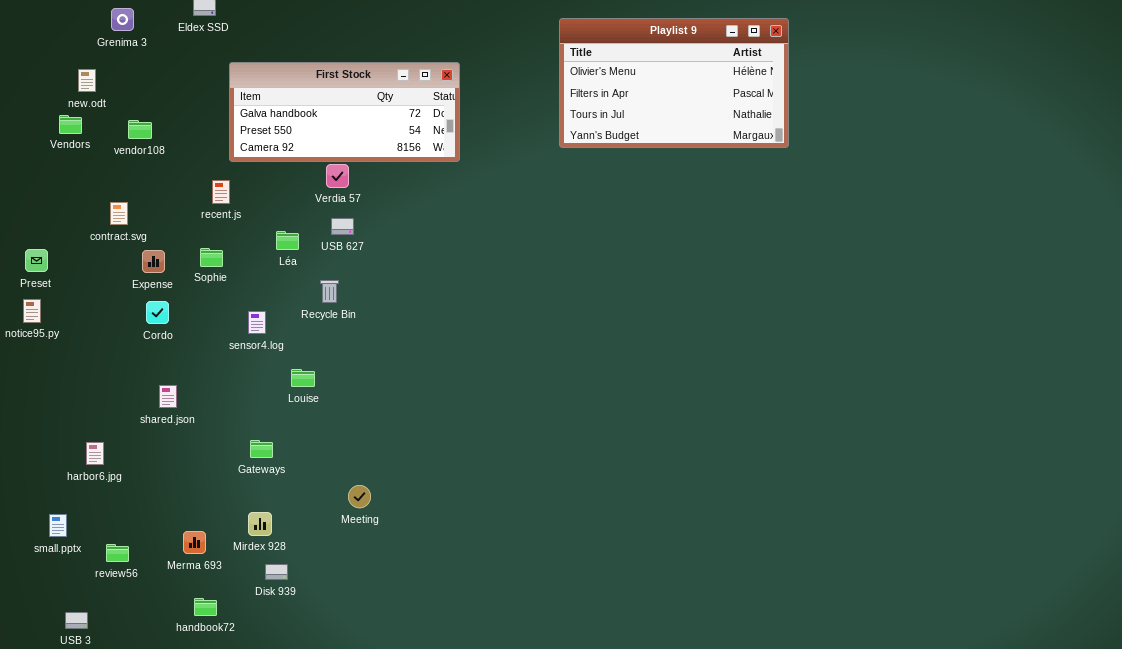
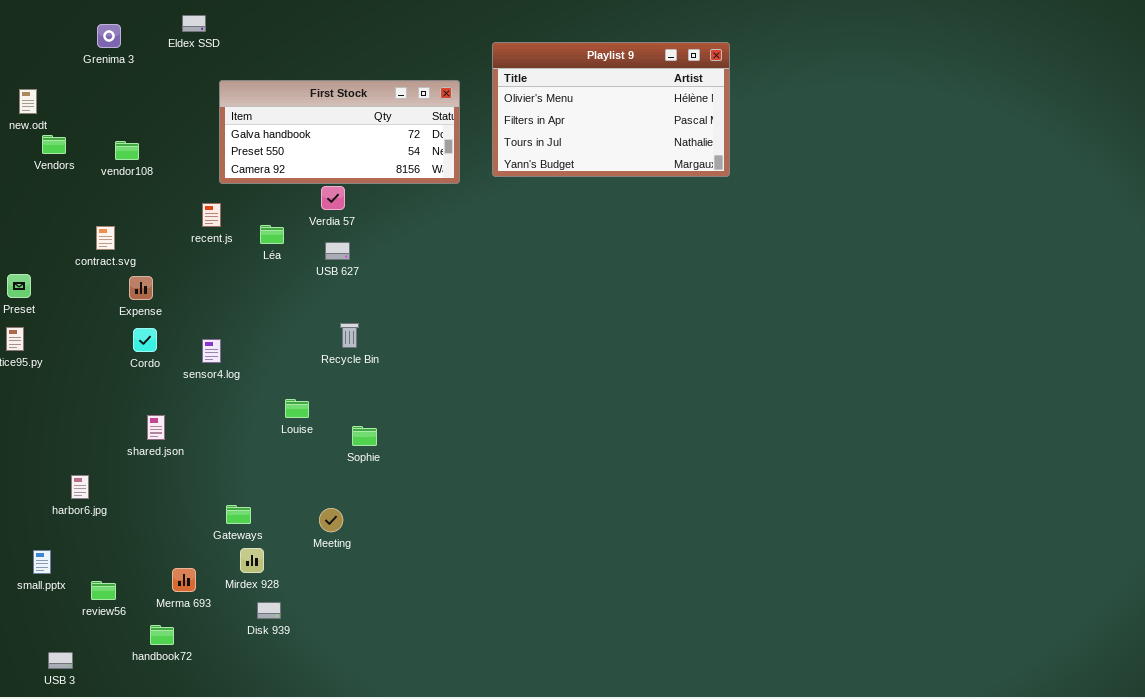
Playlist 9: [559,18,789,148] -> [492,42,730,177], moved
new.odt: [78,69,96,92] -> [19,89,37,114], moved
Léa: [276,231,299,250] -> [260,225,284,244], moved
Sophie: [200,248,223,267] -> [352,426,377,446], moved
Recycle Bin: [320,280,339,303] -> [340,323,359,348], moved
sensor4.log: [248,311,266,334] -> [202,339,221,363], moved
Gateways: [250,440,273,458] -> [226,505,251,524], moved
Meeting: [348,485,371,508] -> [319,508,343,532], moved
handbook72: [194,598,217,616] -> [150,625,174,645], moved

